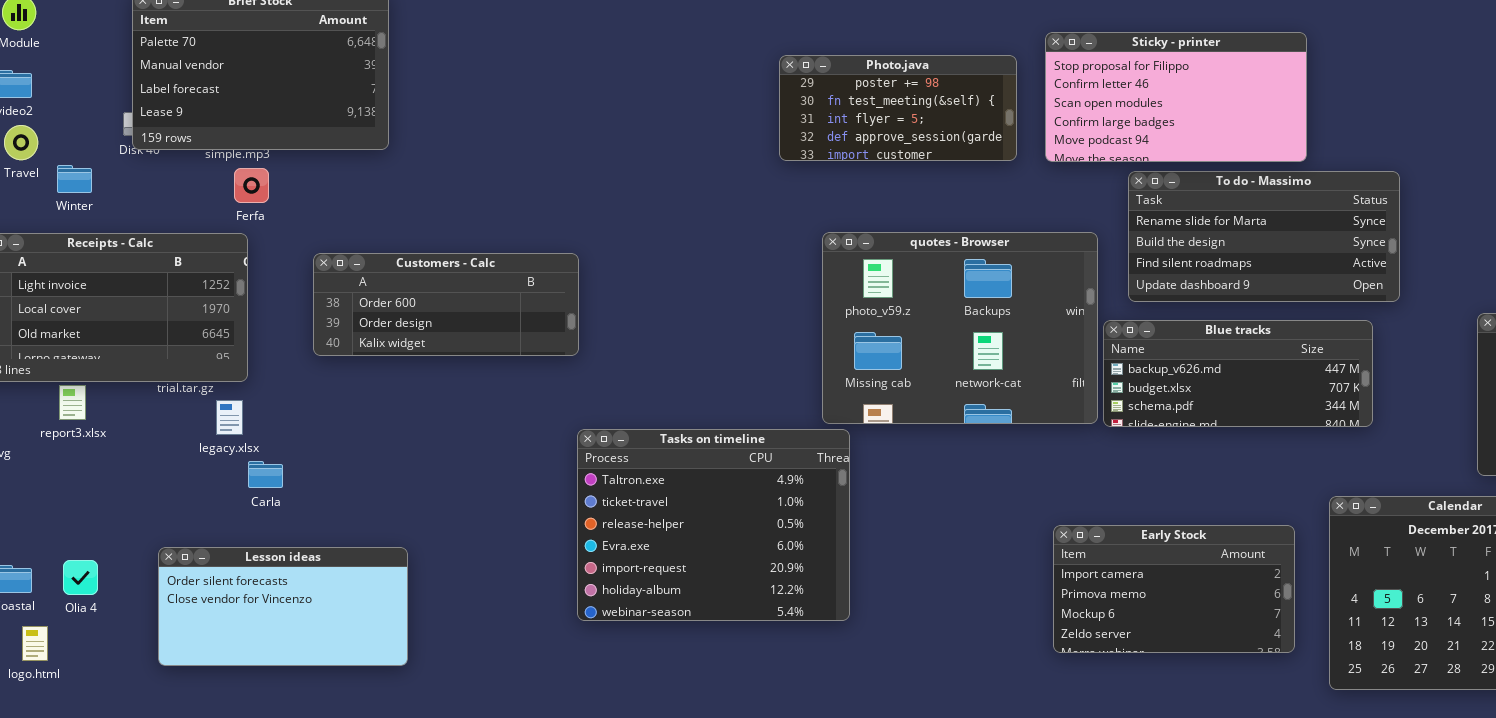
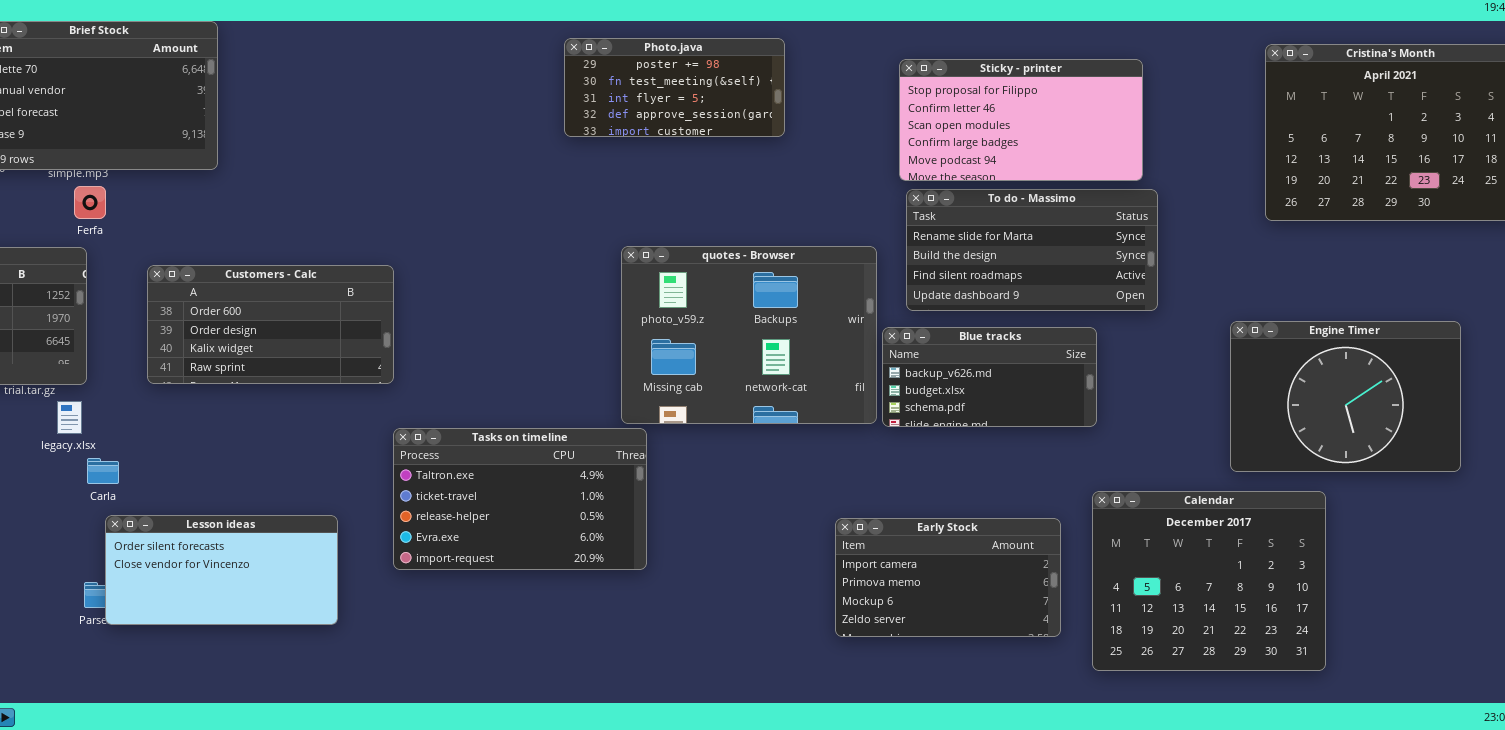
Sticky - printer: [1045,32,1307,162] -> [899,59,1143,181], moved
Photo.java: [779,55,1017,161] -> [564,38,785,137], moved
Customers - Calc: [313,253,579,356] -> [147,265,394,384], resized
Blue tracks: [1103,320,1373,427] -> [882,327,1097,427], resized
Tasks on timeline: [577,429,850,621] -> [393,428,647,570], resized
Lesson ideas: [158,547,408,666] -> [105,515,338,625], moved

